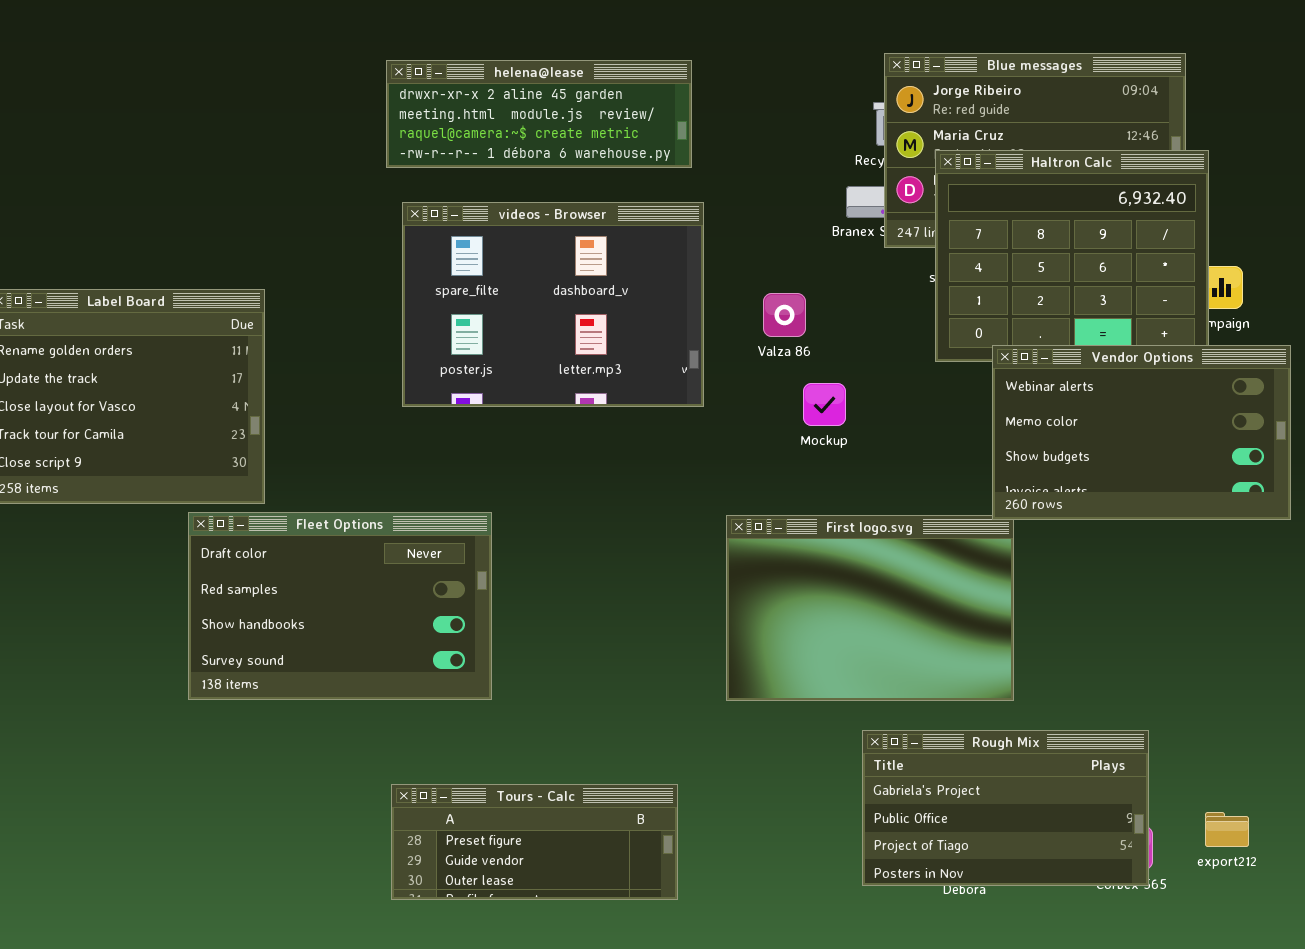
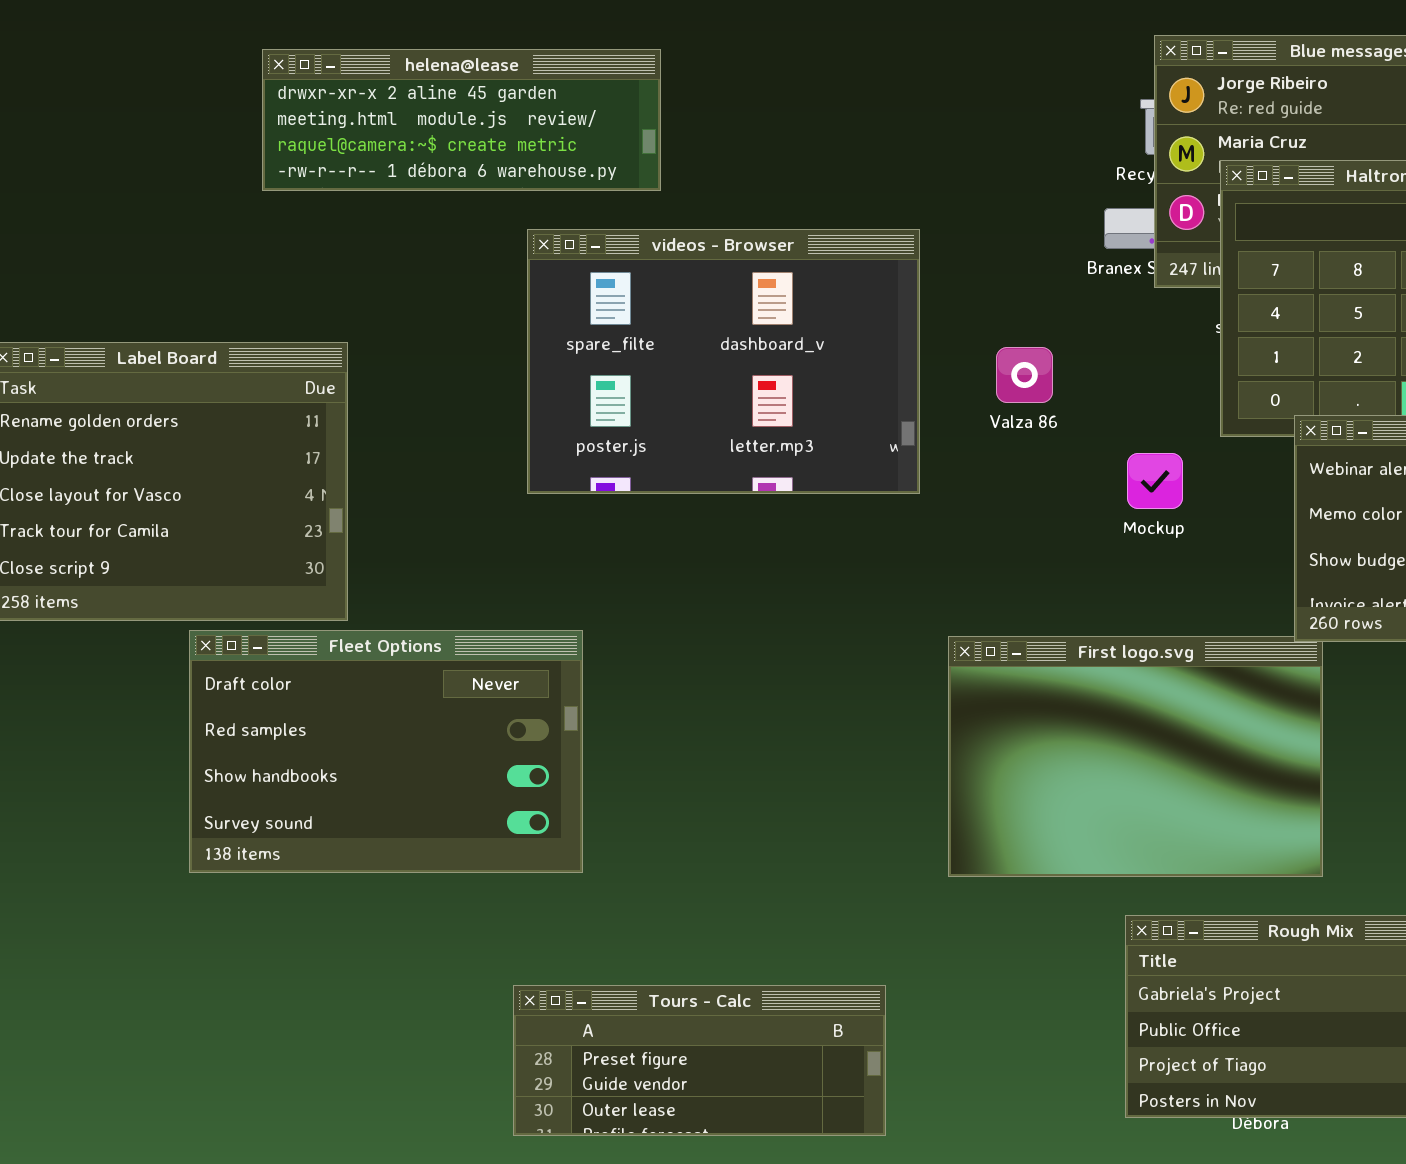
helena@lease: [386,60,692,168] -> [262,49,661,191], moved
Mockup: [803,383,846,426] -> [1127,453,1183,509], moved
Fleet Options: [188,512,492,700] -> [189,630,583,873], moved

